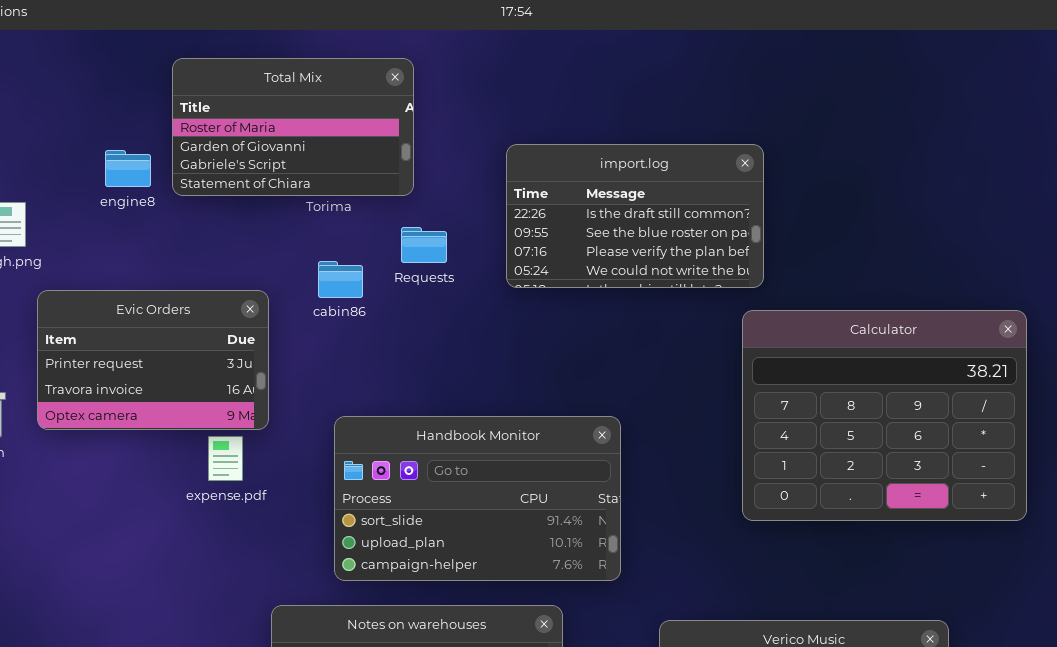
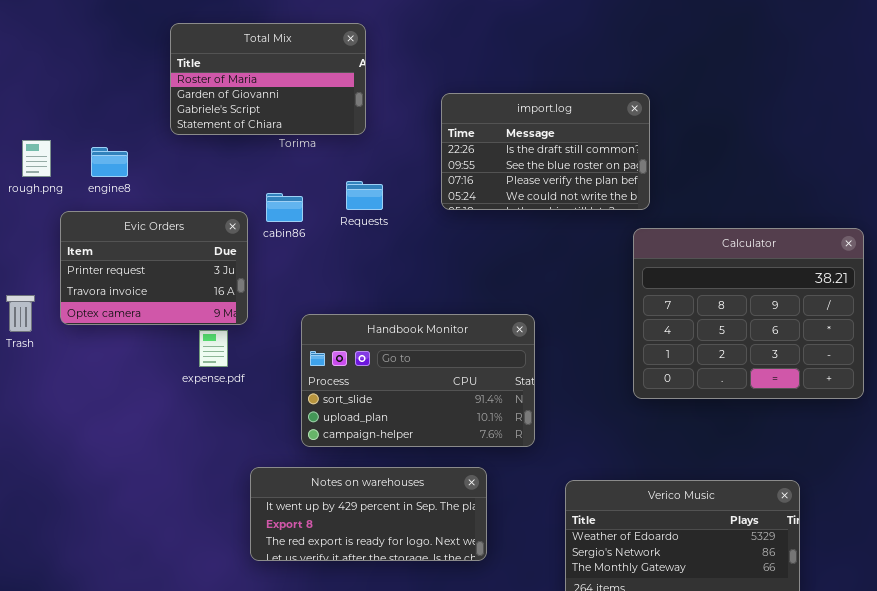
engine8: [105,150,151,187] -> [91,147,128,177], moved
Requests: [401,227,447,263] -> [346,181,383,210], moved
cabin86: [318,261,363,298] -> [266,193,303,222], moved

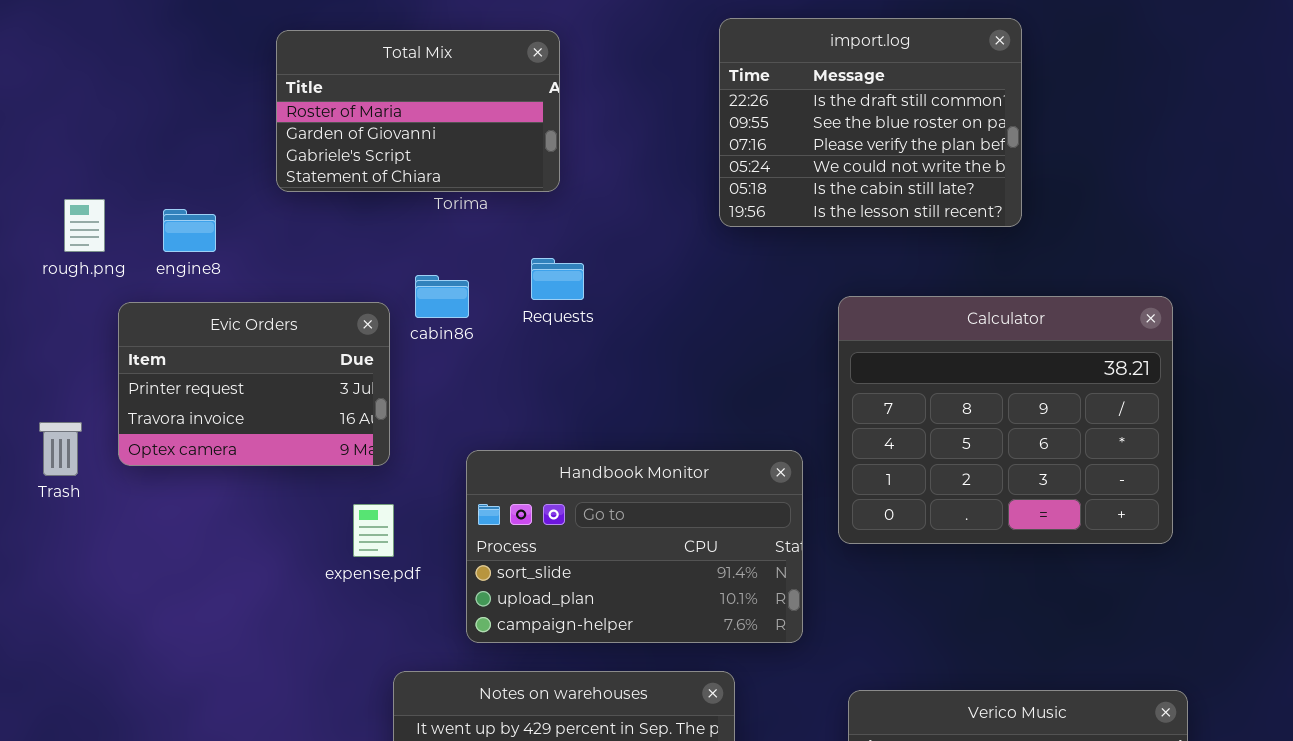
import.log: [441,93,650,210] -> [719,18,1022,227], moved, resized
Calculator: [633,228,864,399] -> [838,296,1173,544], moved
expense.pdf: [199,330,228,367] -> [353,504,394,557], moved

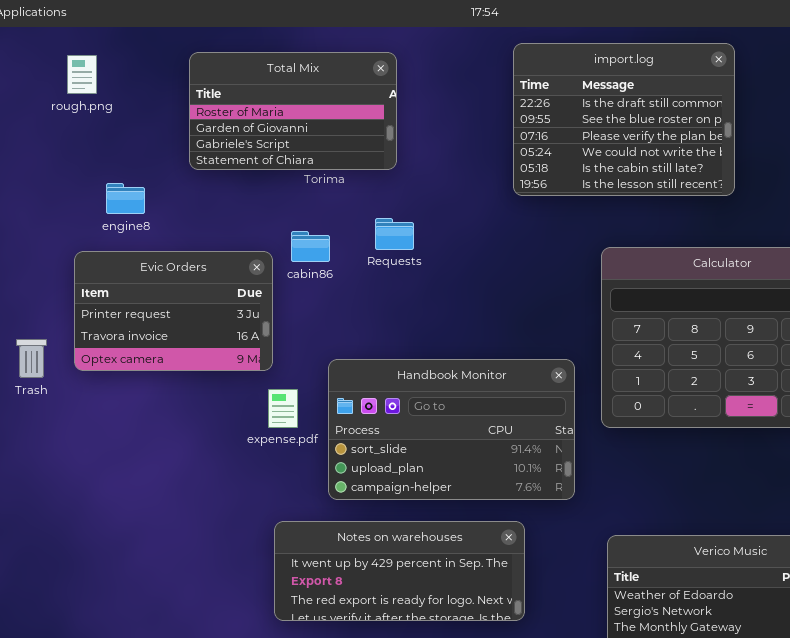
rough.png: [64,199,105,252] -> [67,55,97,94], moved
expense.pdf: [353,504,394,557] -> [268,389,298,428], moved

